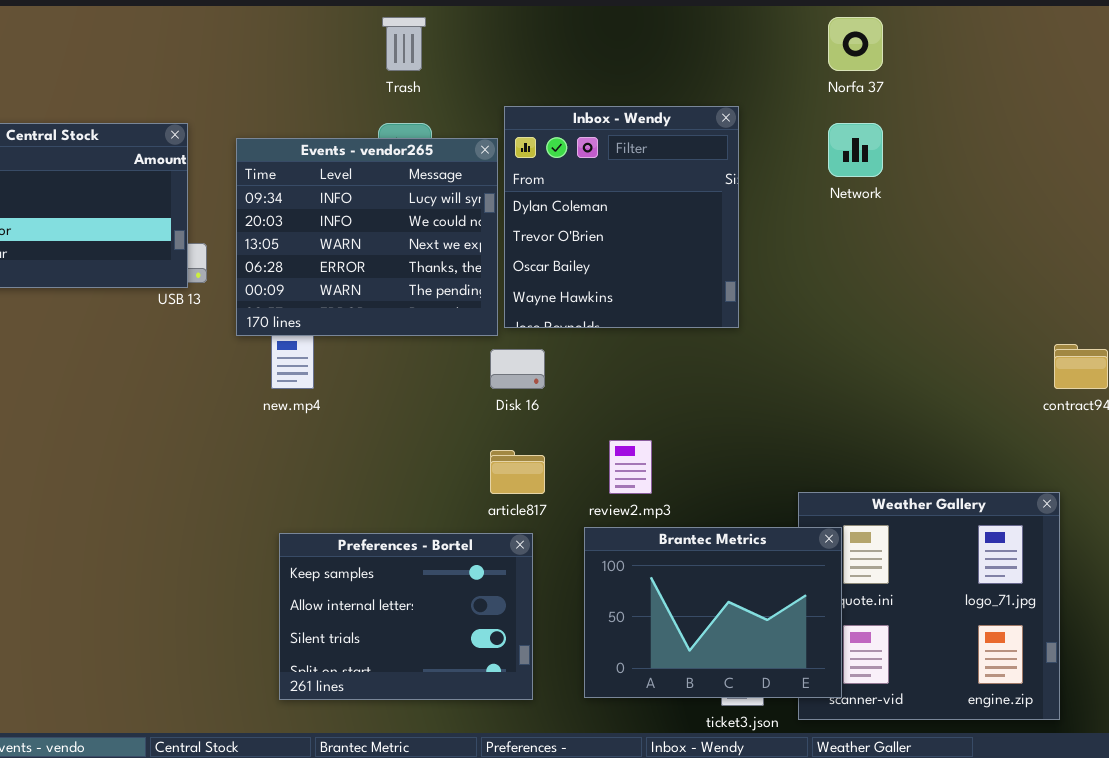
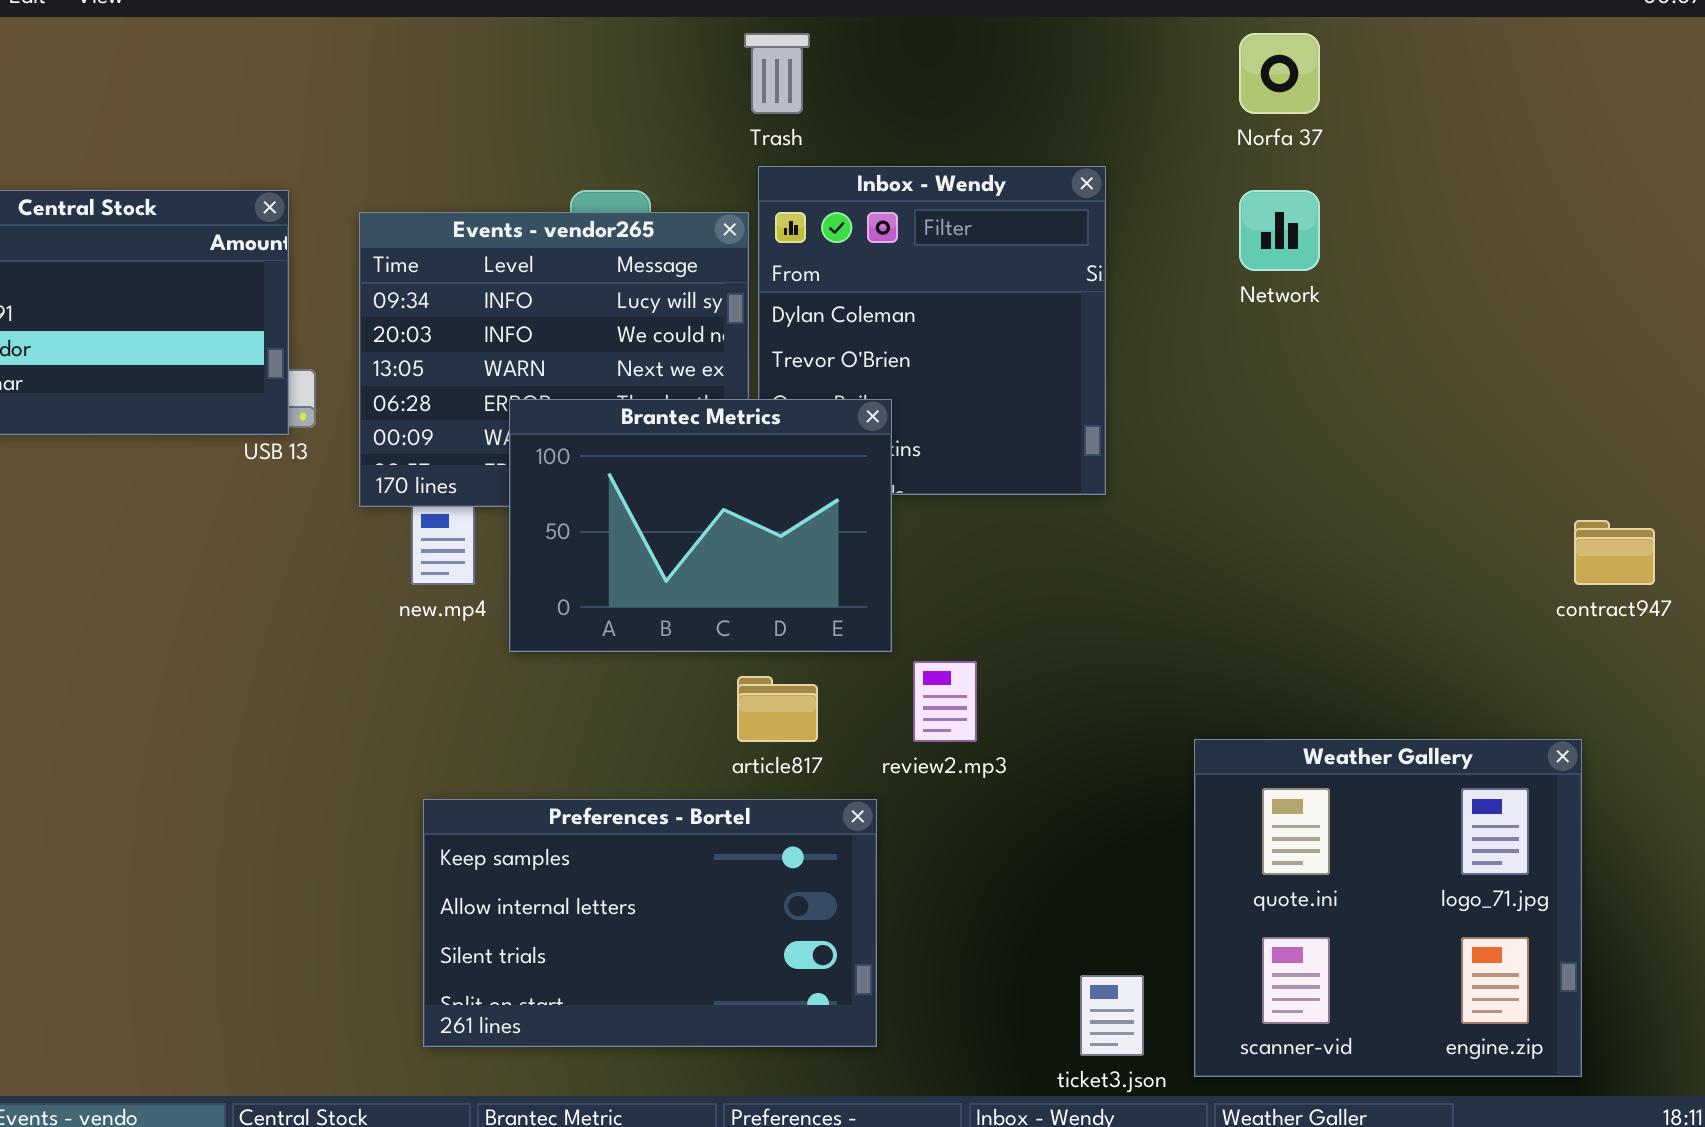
Trash: [382,17,426,71] -> [744,33,810,114], moved
Brantec Metrics: [584,527,842,698] -> [509,399,892,652], moved
Preferences - Bortel: [279,533,533,700] -> [423,799,877,1047], resized

